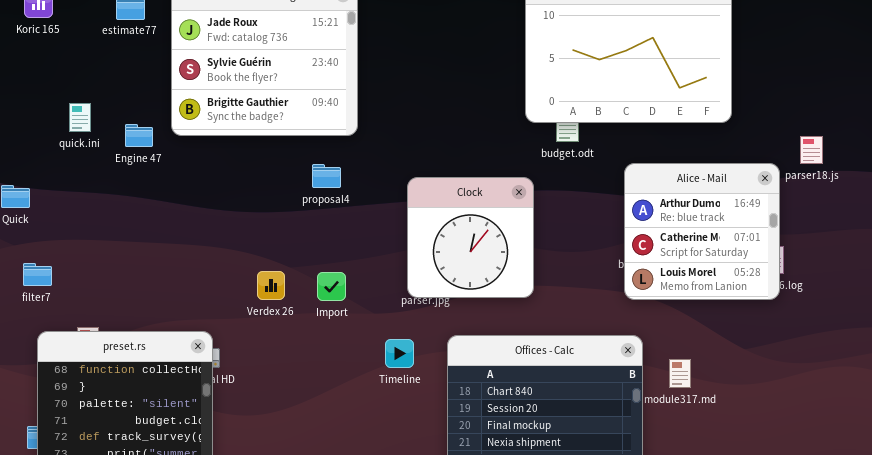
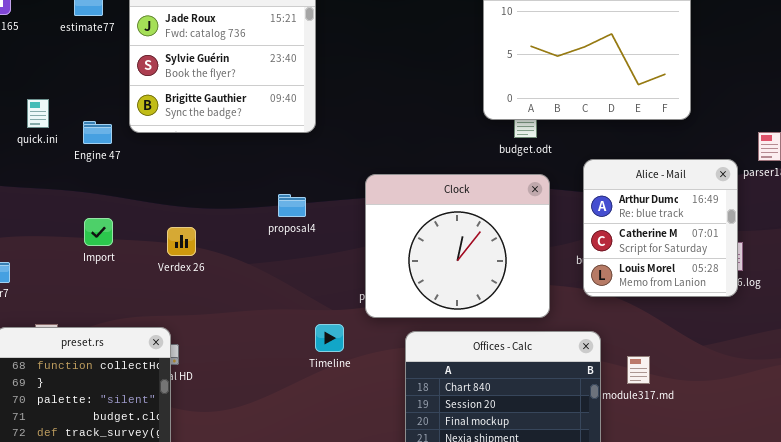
proposal4: [312,164,341,188] -> [278,194,306,217], moved
Clock: [407,177,534,298] -> [365,174,550,318], resized
Verdex 26: [257,271,285,300] -> [167,227,196,256], moved
Import: [317,272,346,301] -> [84,218,113,246], moved
Timeline: [385,339,414,368] -> [315,324,344,352], moved

